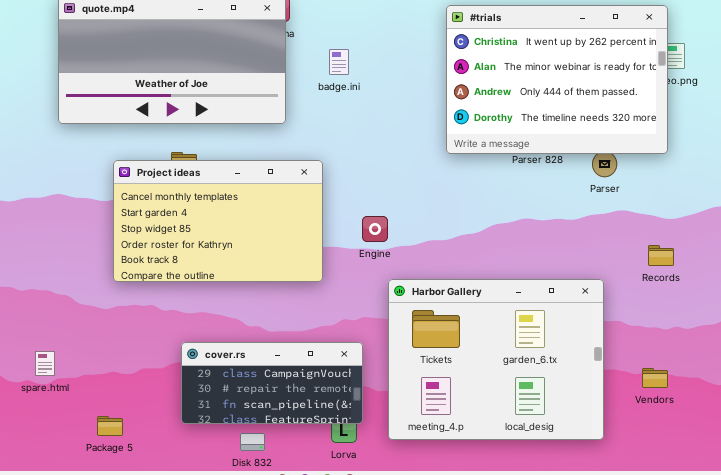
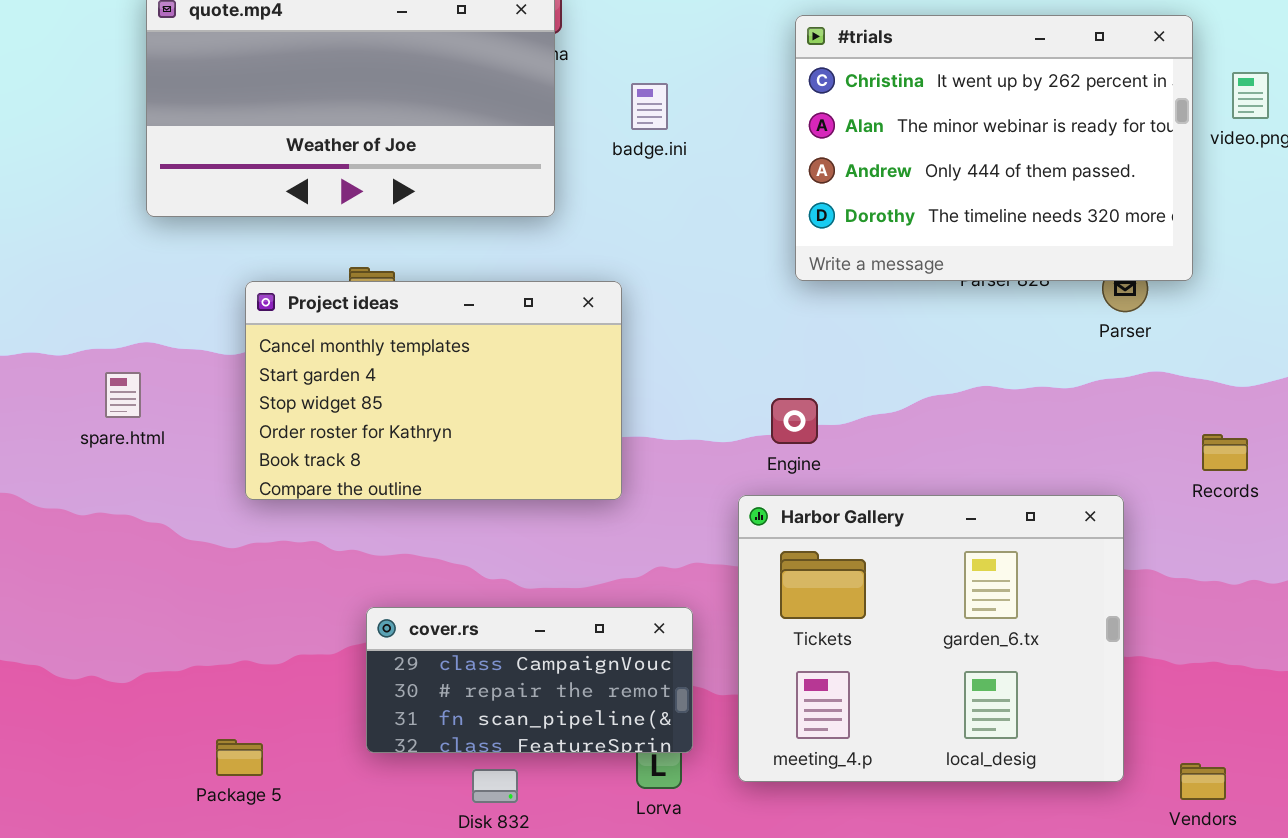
#trials: [446,5,668,154] -> [795,15,1193,281], moved
Engine: [362,216,388,242] -> [771,398,818,444], moved
spare.html: [35,351,55,376] -> [105,372,141,418], moved
Vendors: [642,368,668,388] -> [1180,763,1226,800], moved

